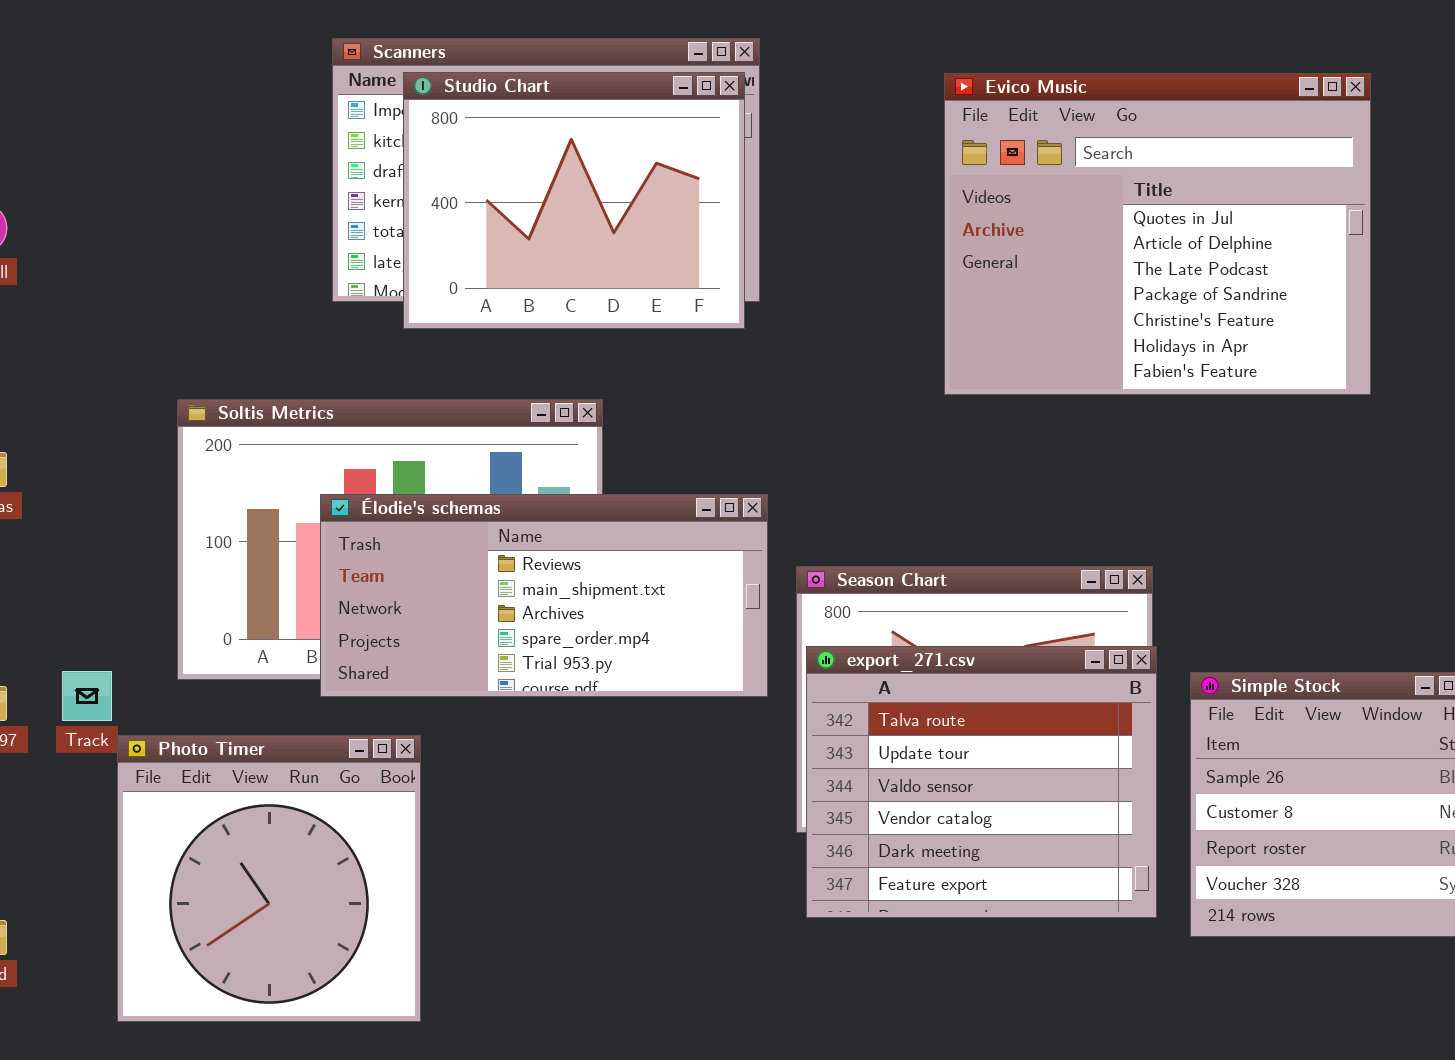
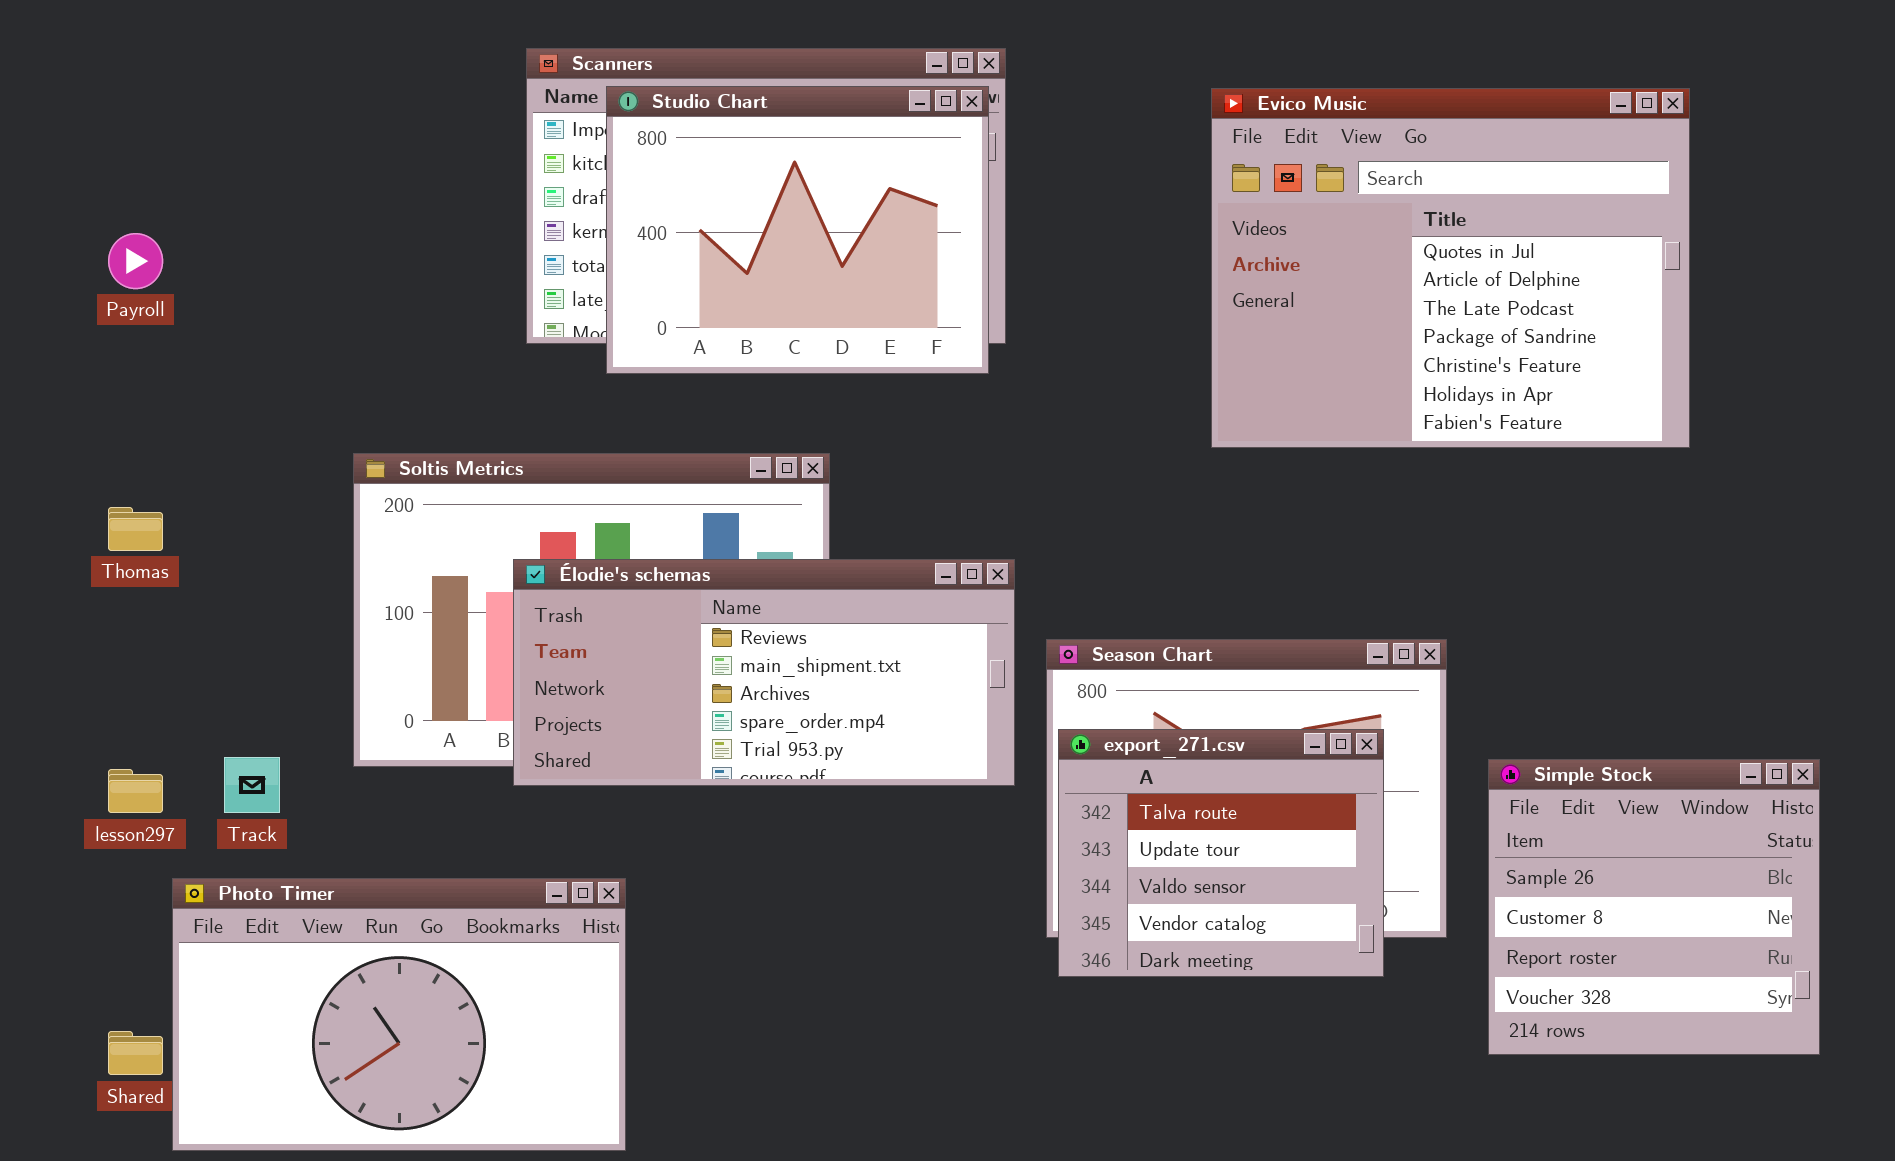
export_271.csv: [806,646,1157,918] -> [1058,729,1384,977], resized
Photo Timer: [117,735,421,1022] -> [172,878,626,1151], resized

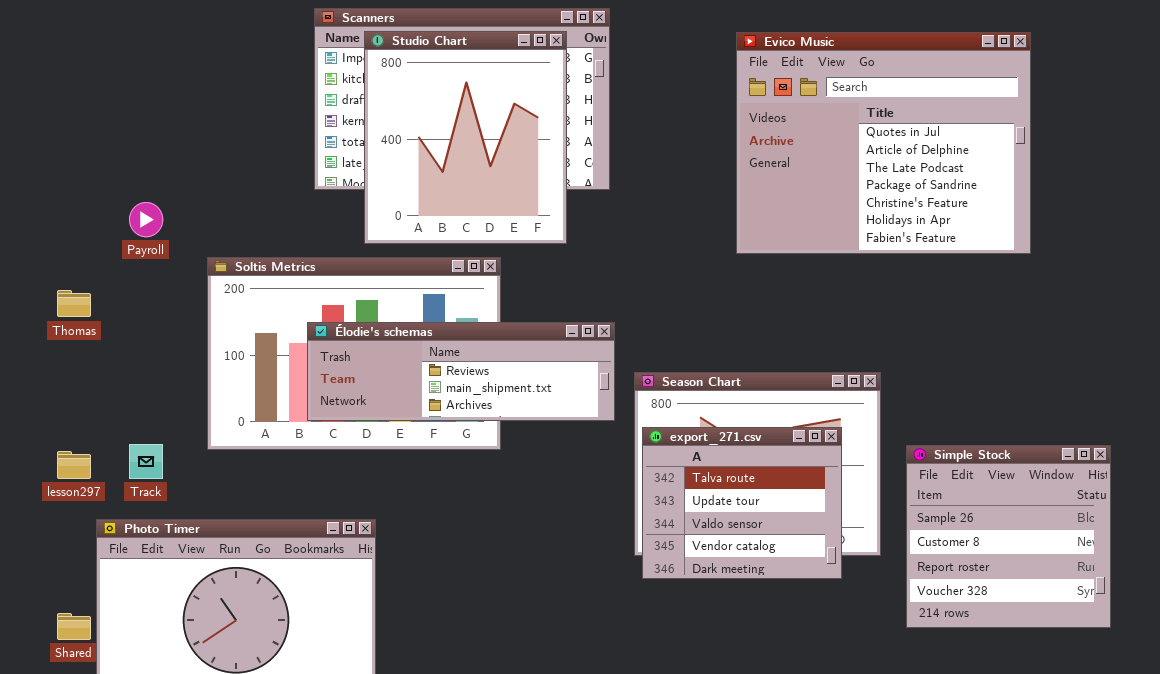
Studio Chart: [606,86,989,374] -> [364,31,567,244], resized
Payroll: [108,233,163,289] -> [129,202,163,237], moved
Élodie's schemas: [513,559,1015,786] -> [307,322,615,421], resized

